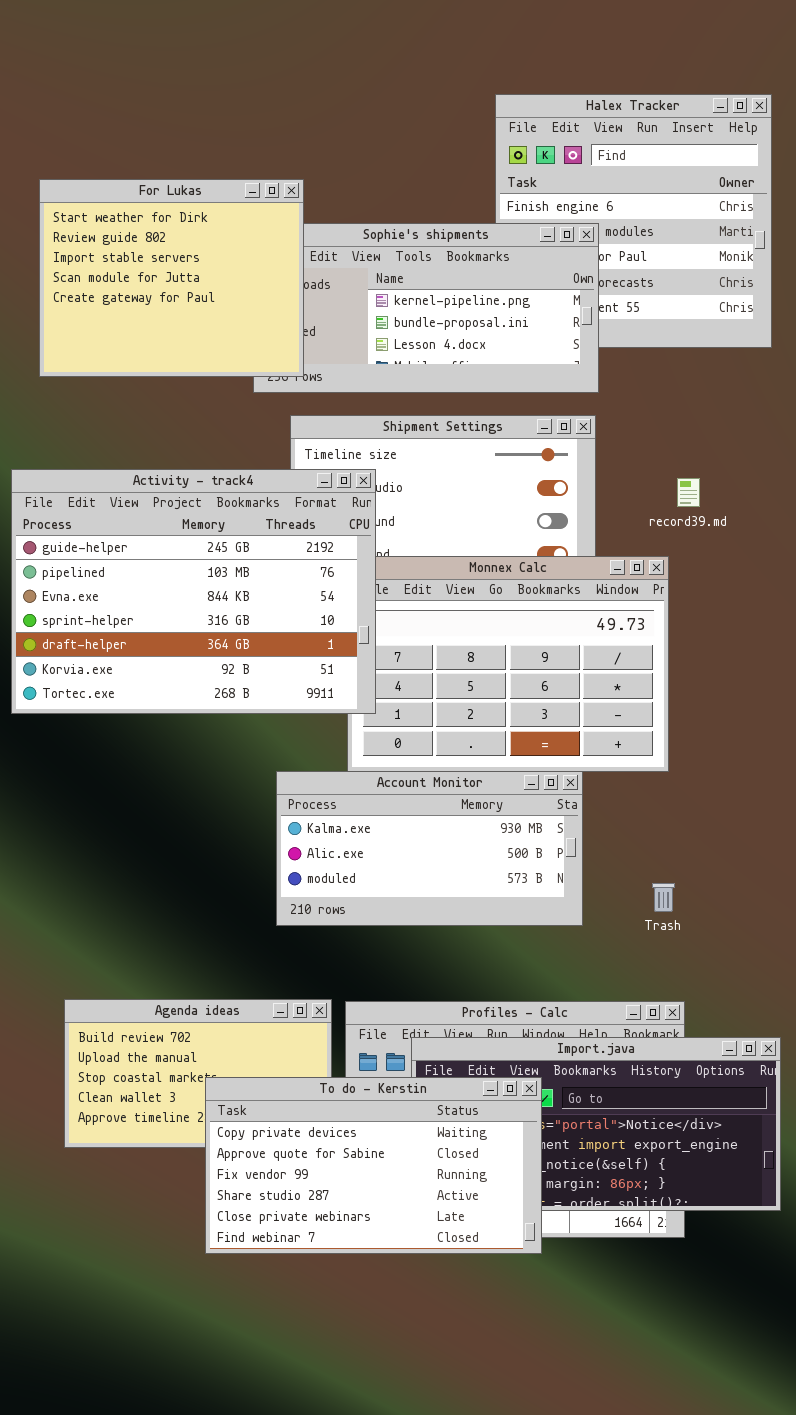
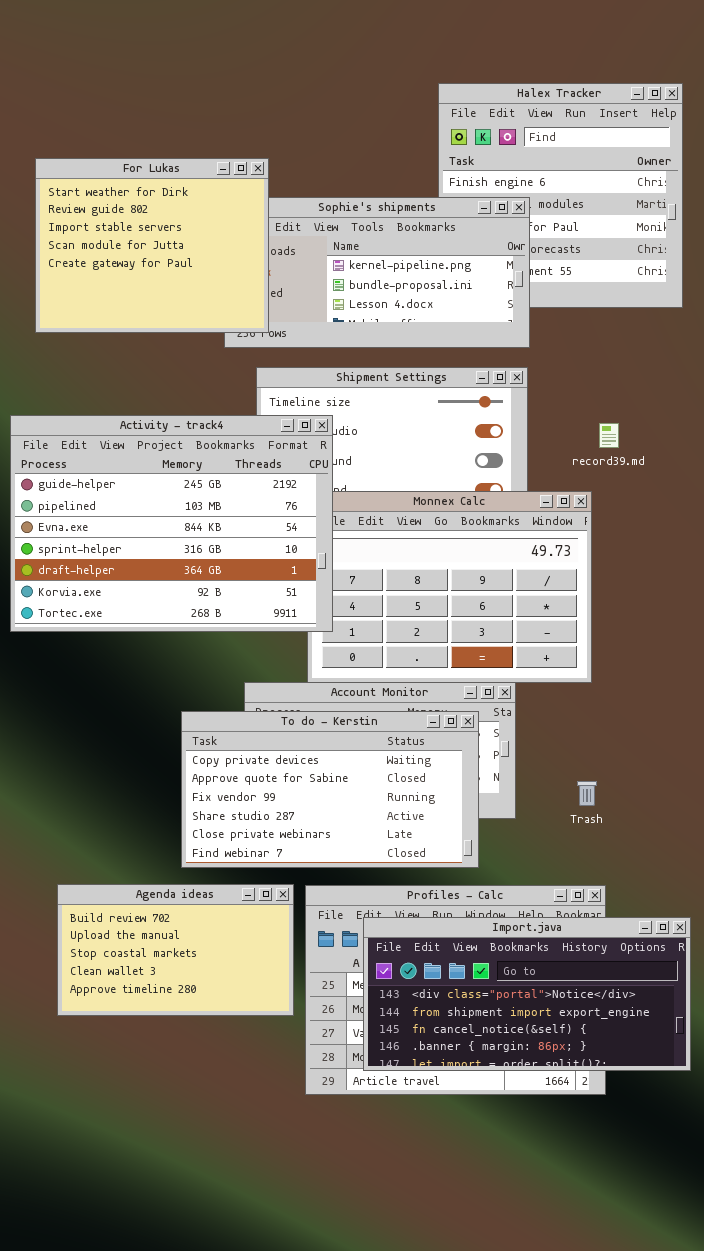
To do - Kerstin: [205,1077,542,1254] -> [181,711,479,868], moved

